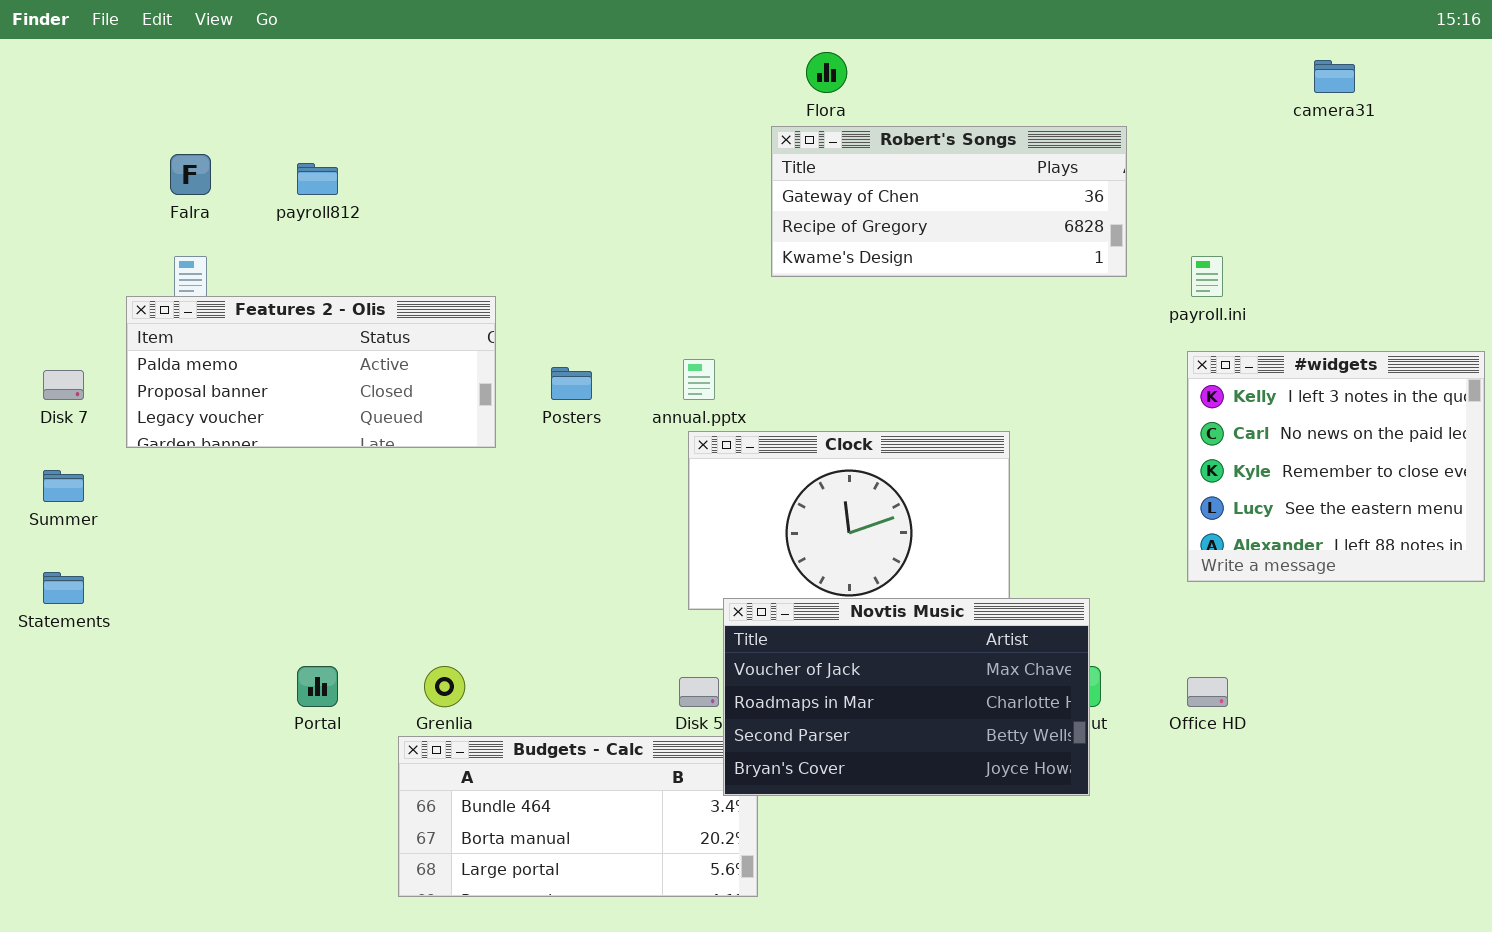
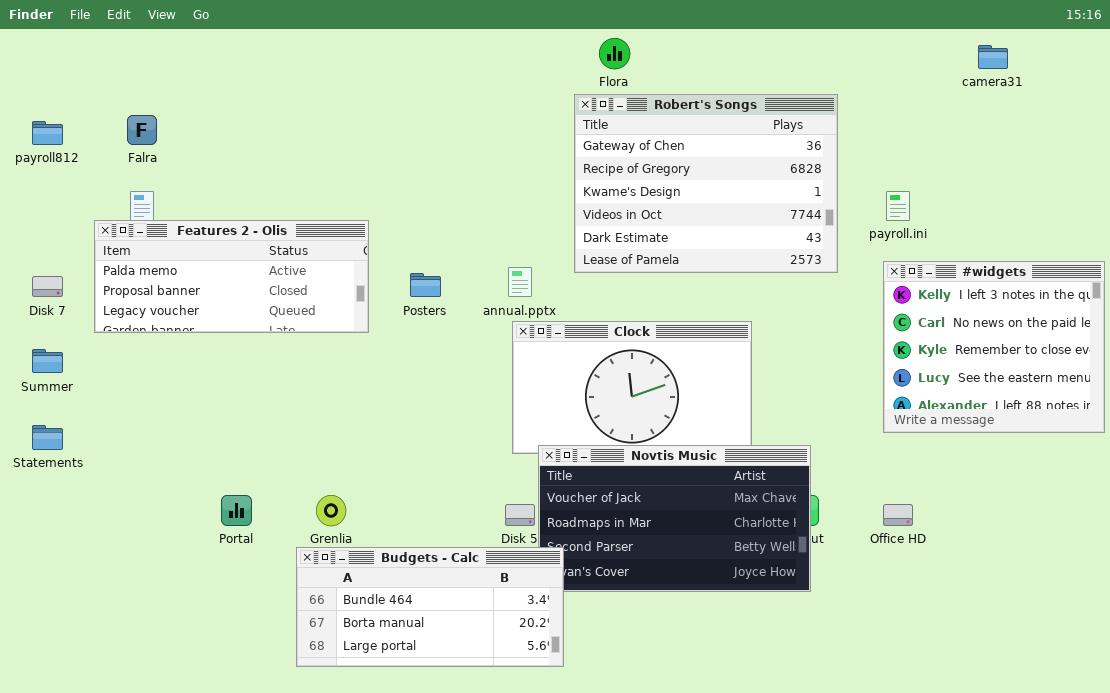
Robert's Songs: [771,126,1127,277] -> [574,94,838,273], resized
payroll812: [297,163,338,195] -> [32,121,63,145], moved
Budgets - Calc: [398,736,758,897] -> [296,547,564,667], raised

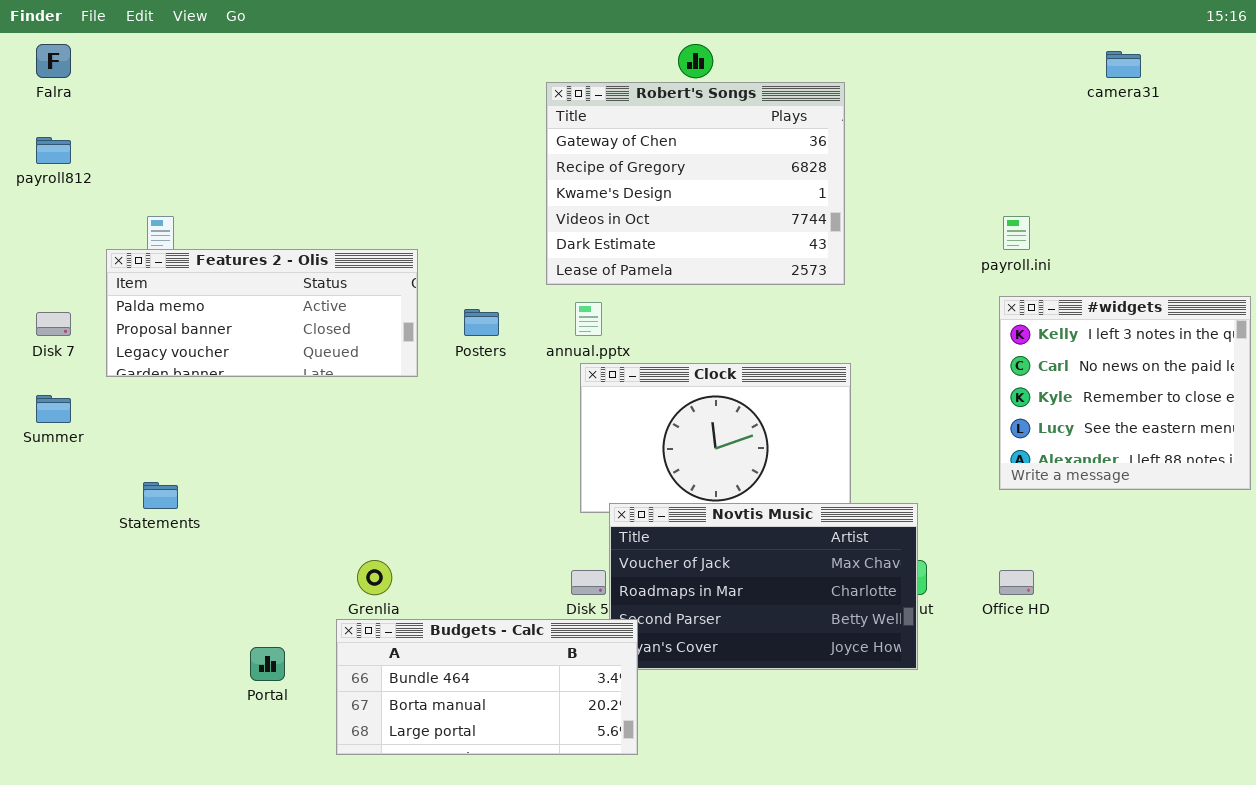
Robert's Songs: [574,94,838,273] -> [546,82,845,285], moved
Falra: [127,115,157,145] -> [36,44,71,78], moved
Statements: [32,425,63,450] -> [143,482,178,509], moved
Portal: [221,495,252,526] -> [250,647,285,681], moved

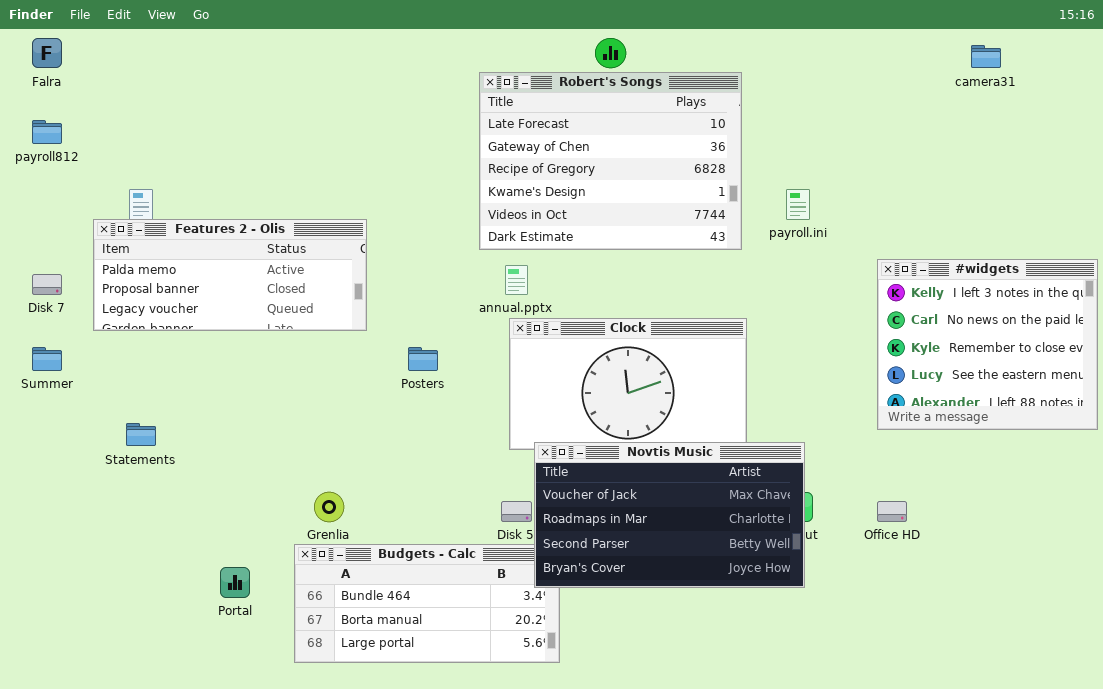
Robert's Songs: [546,82,845,285] -> [479,72,742,250], scrolled up 1 row
payroll.ini: [1003,216,1030,250] -> [786,189,810,220], moved
Posters: [464,309,499,336] -> [408,347,438,371], moved
Novtis Music: [609,503,918,670] -> [534,442,805,588], raised

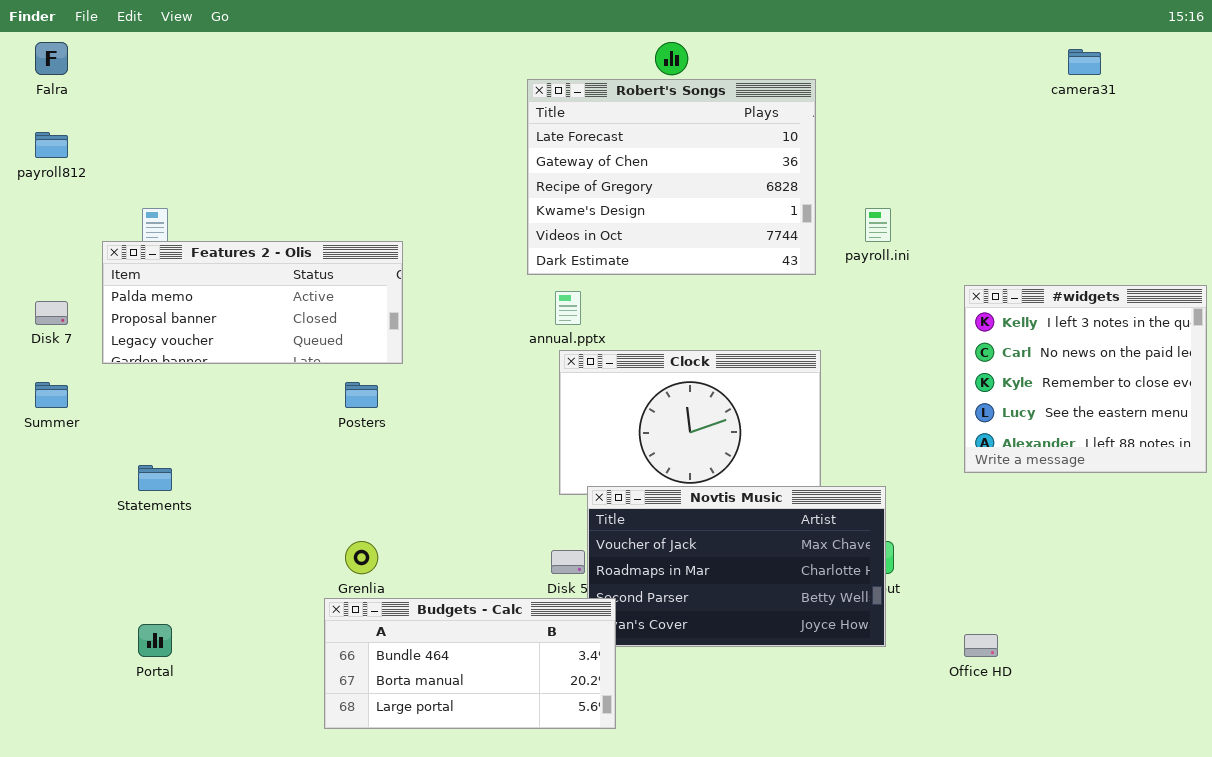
Posters: [408,347,438,371] -> [345,382,378,408], moved
Office HD: [877,501,907,522] -> [964,634,998,657], moved
Budgets - Calc: [294,544,560,663] -> [324,598,616,729], raised
Portal: [220,567,250,598] -> [138,624,172,657], moved

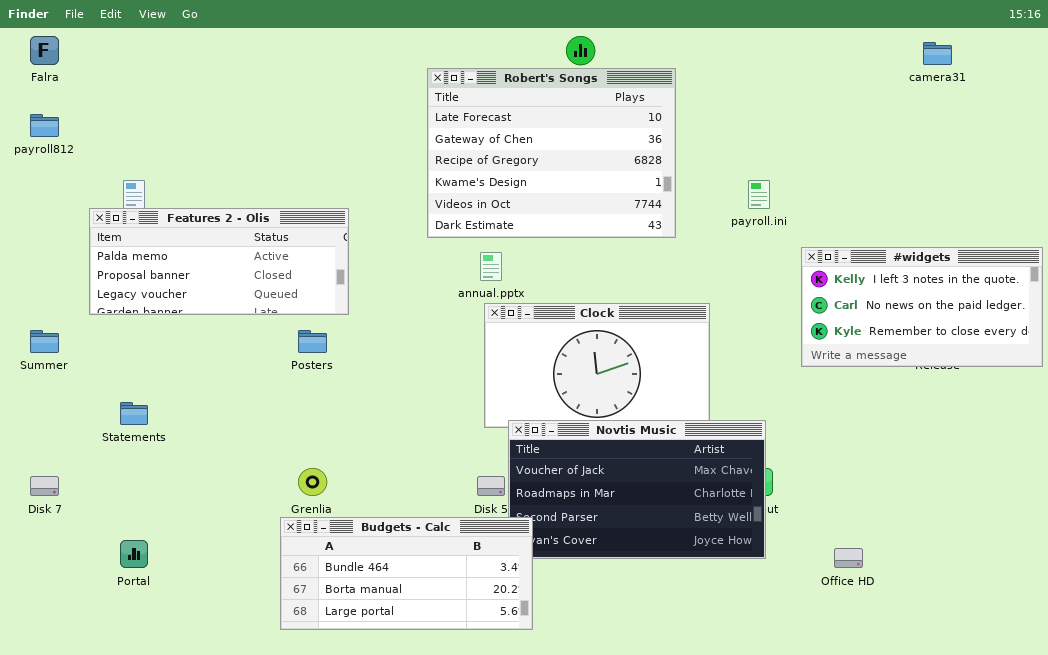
Robert's Songs: [527,79,816,275] -> [427,68,676,238], moved
#widgets: [964,285,1207,473] -> [801,247,1043,367], resized
Disk 7: [35,301,68,325] -> [30,476,59,496], moved

